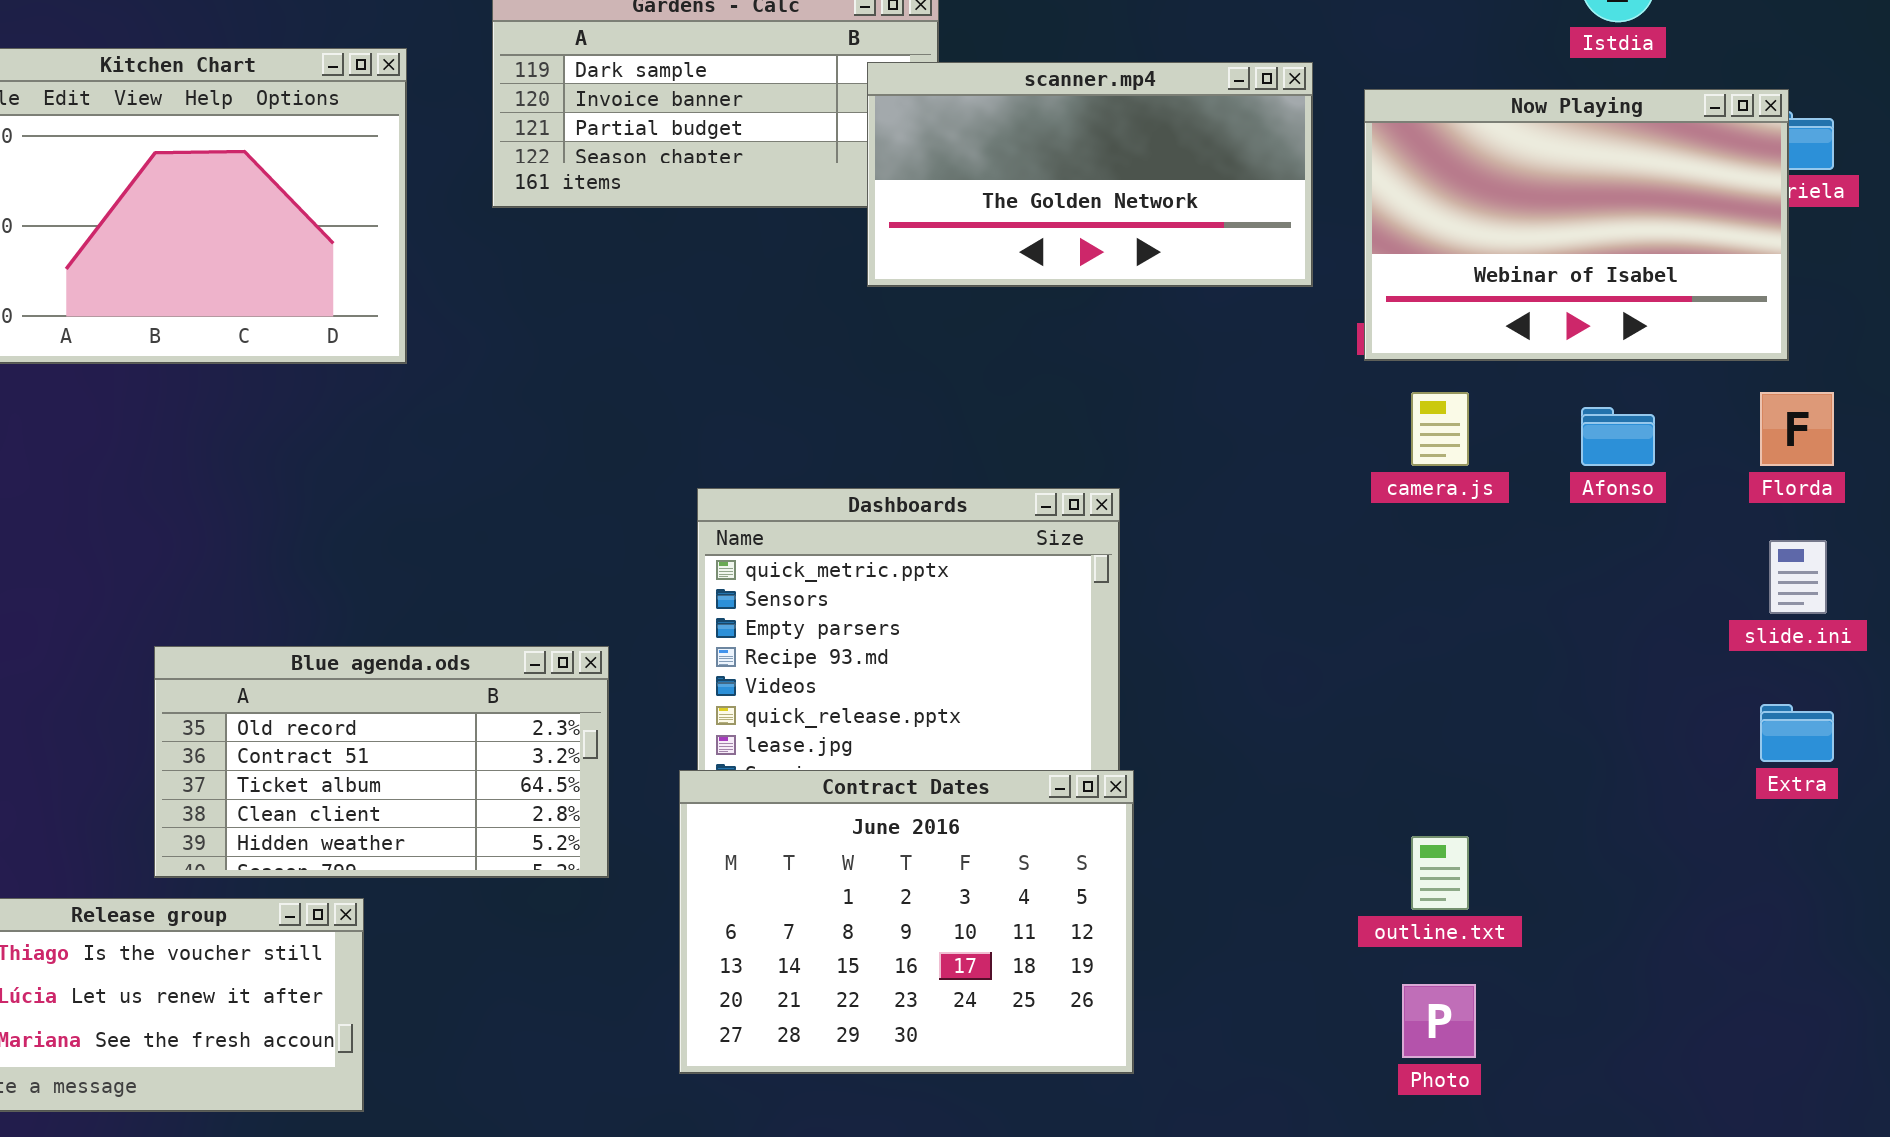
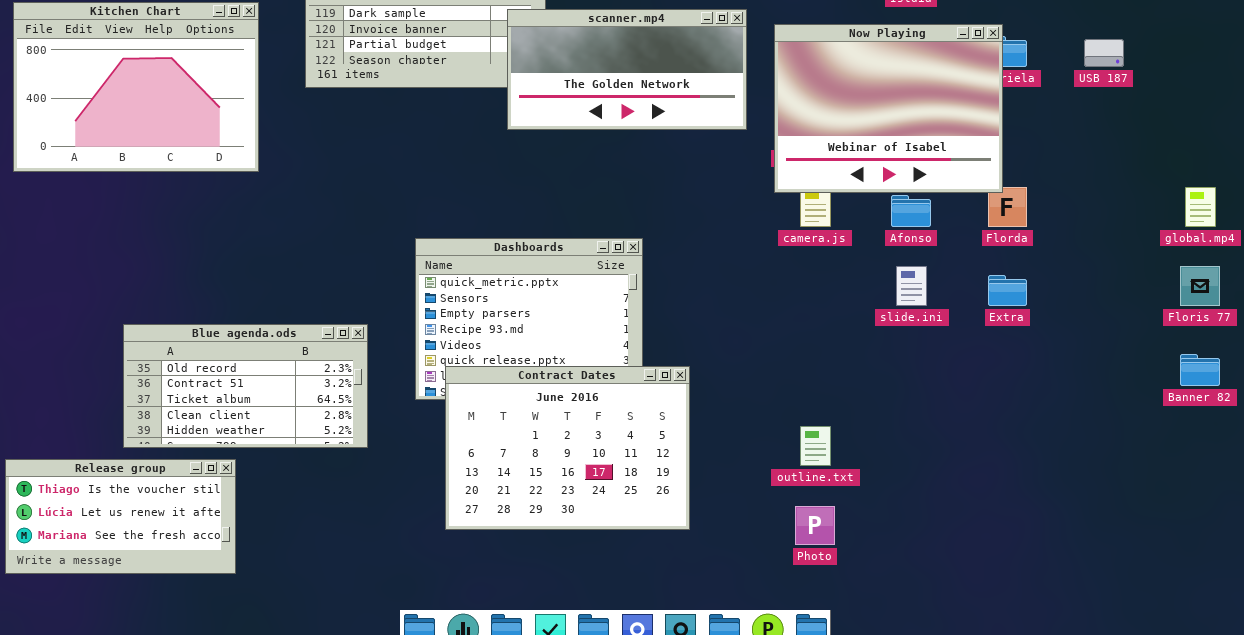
Now Playing: [1364,89,1789,361] -> [774,24,1003,193], resized
slide.ini: [1769,540,1827,614] -> [896,266,927,306], moved
Extra: [1760,704,1834,762] -> [988,275,1027,306], moved
Contract Dates: [679,770,1134,1074] -> [445,366,690,530], moved

